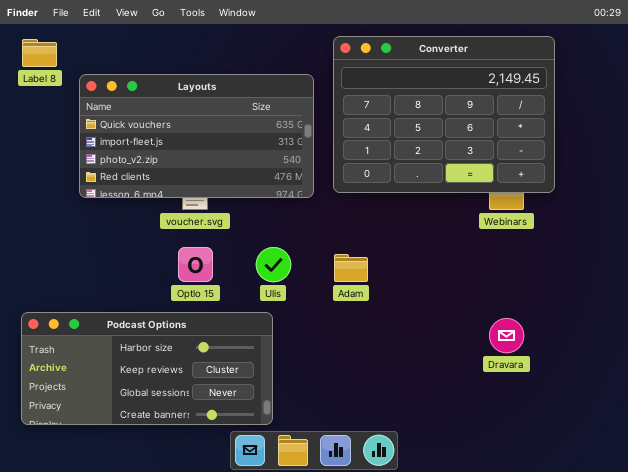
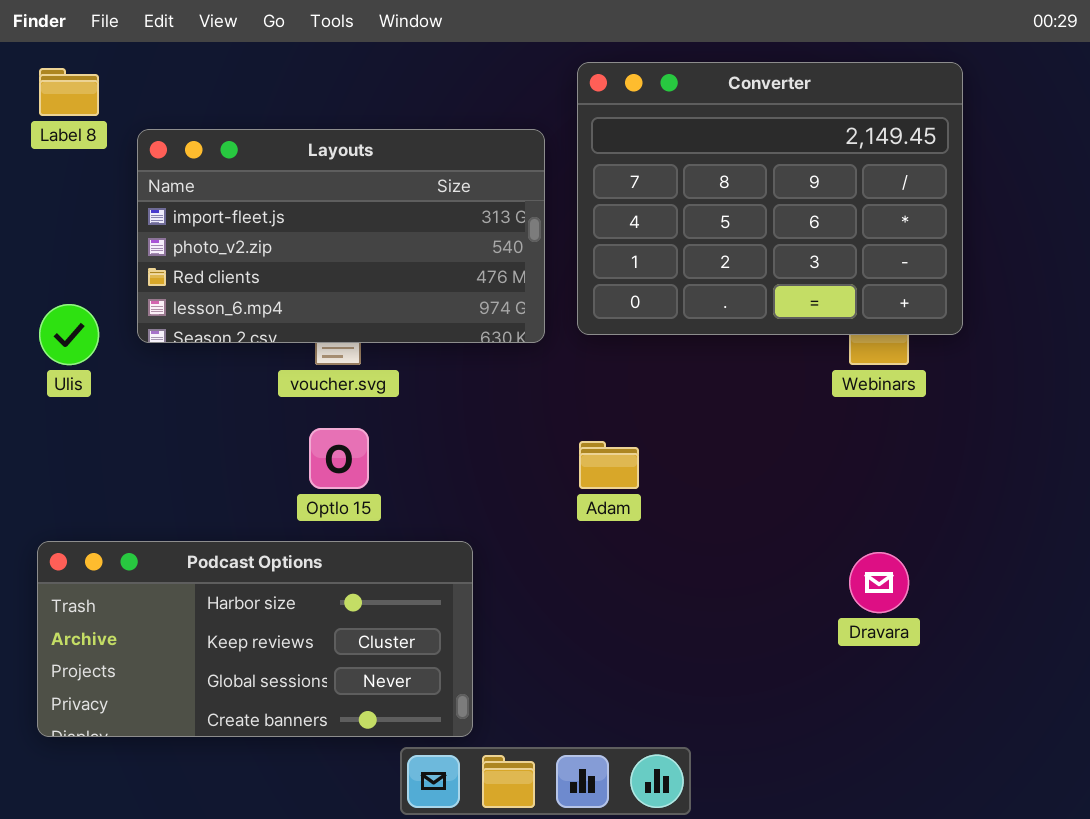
Layouts: [79,74,314,198] -> [137,129,545,343], scrolled down 1 row
Ulis: [256,247,291,282] -> [39,304,99,365], moved

